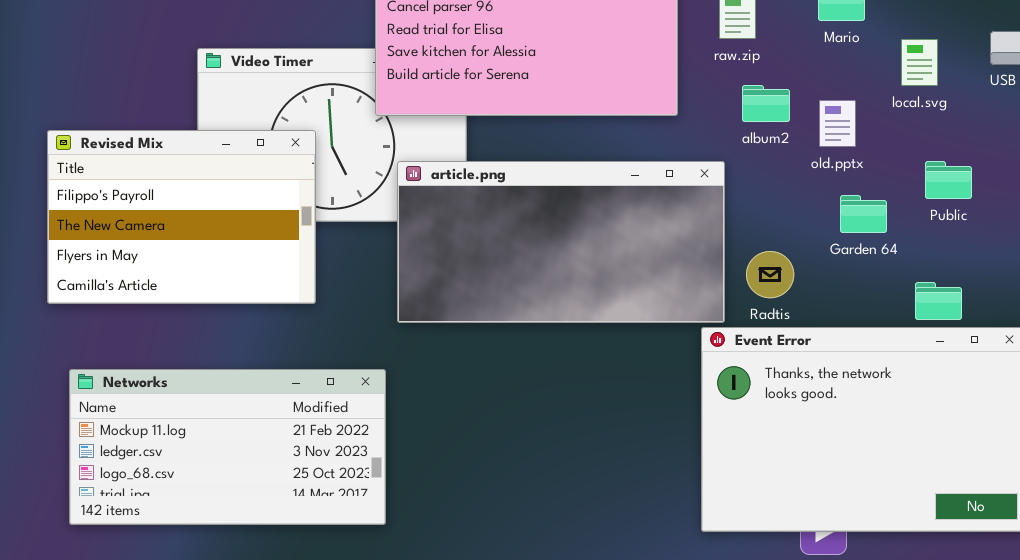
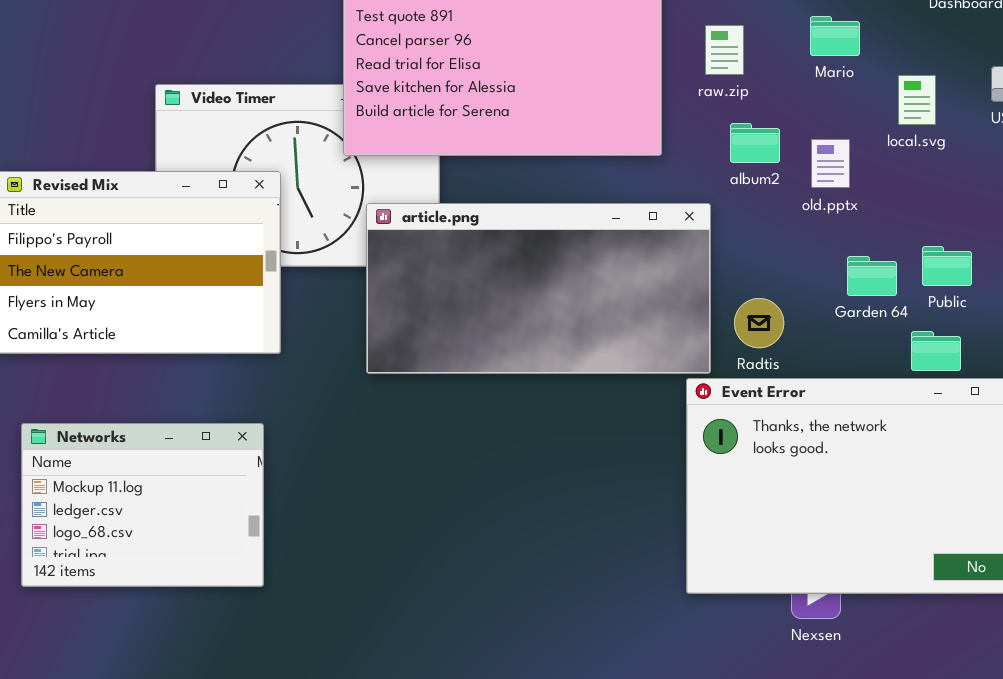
Public: [925,161,972,199] -> [922,246,972,286], moved
Garden 64: [840,195,887,233] -> [847,256,897,296], moved
Networks: [69,369,386,525] -> [21,423,264,587], resized

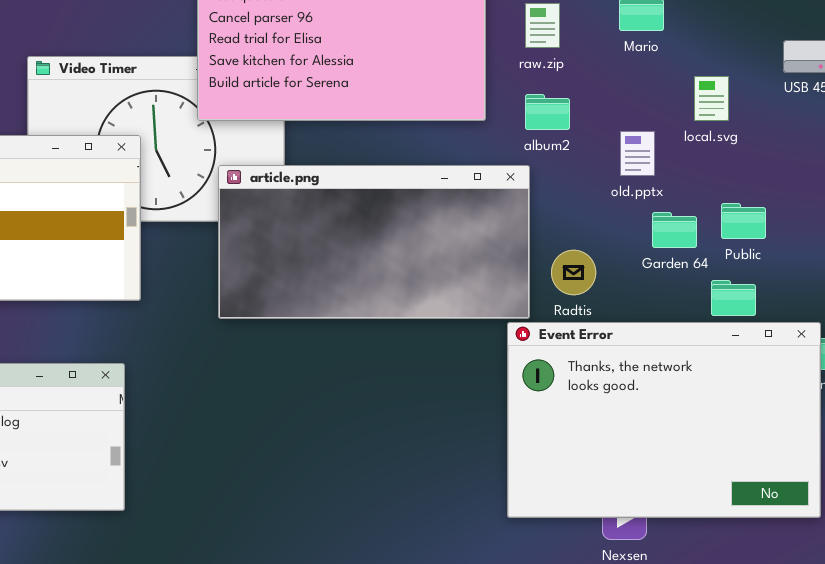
local.svg: [898,75,936,125] -> [694,76,729,121], moved
album2: [730,123,780,163] -> [525,94,570,130], moved
old.pptx: [811,139,850,188] -> [620,131,655,176], moved

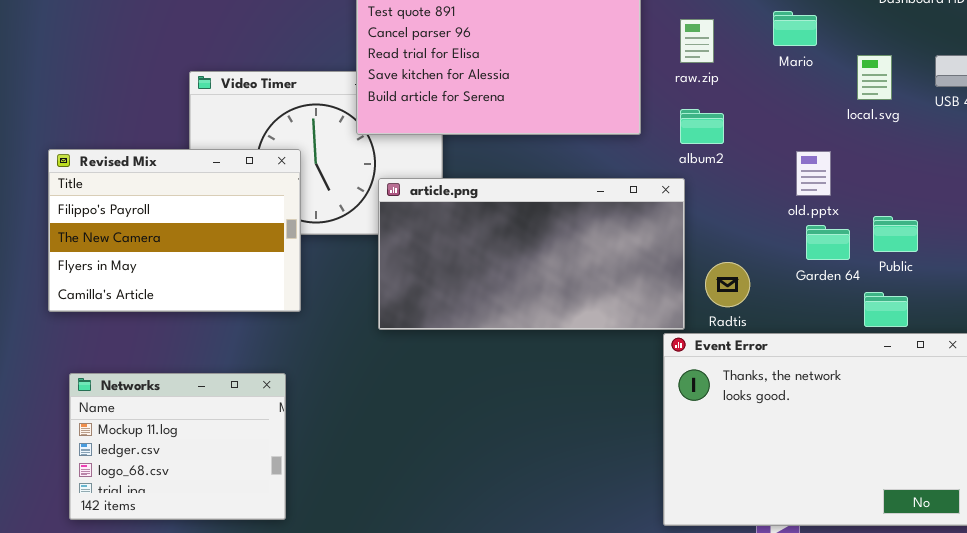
local.svg: [694,76,729,121] -> [857,55,892,100], moved
old.pptx: [620,131,655,176] -> [796,151,831,196], moved

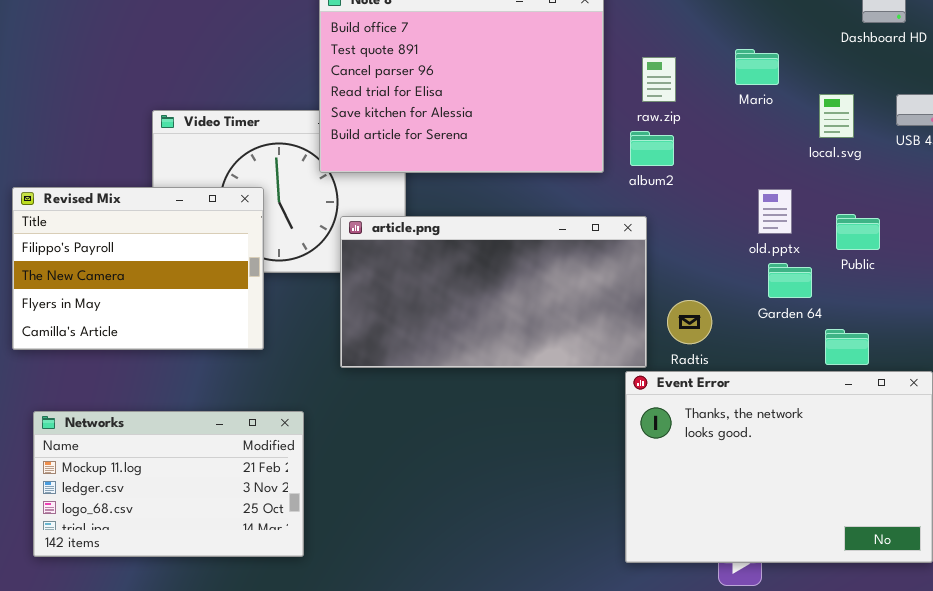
album2: [680,109,724,144] -> [630,131,674,166], moved
Public: [873,216,918,252] -> [836,214,880,250], moved
Networks: [69,373,286,520] -> [33,411,304,557], resized

